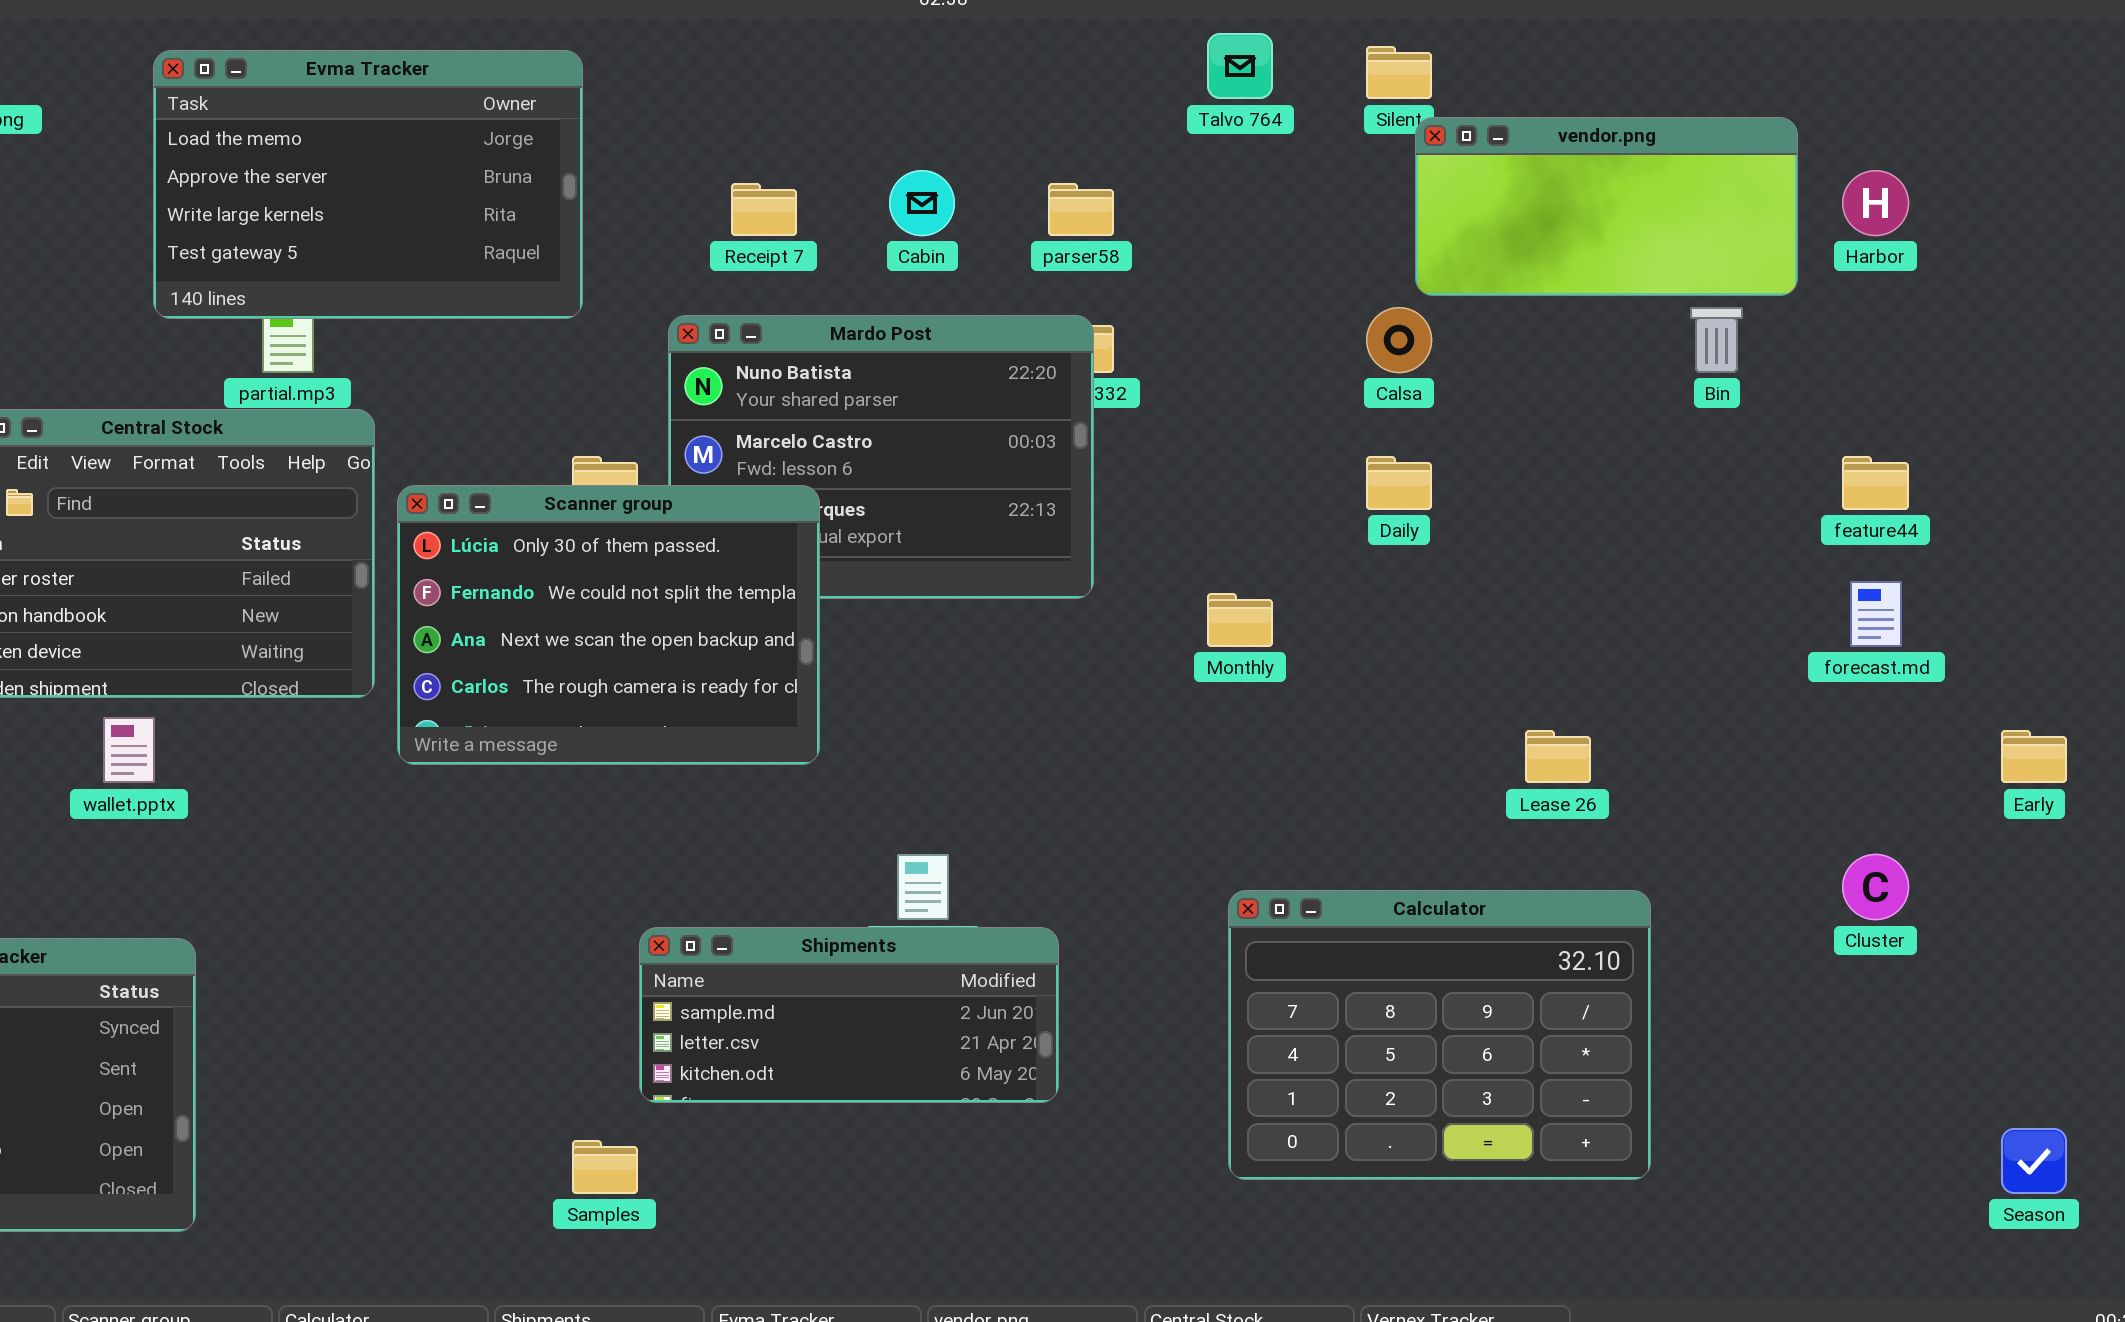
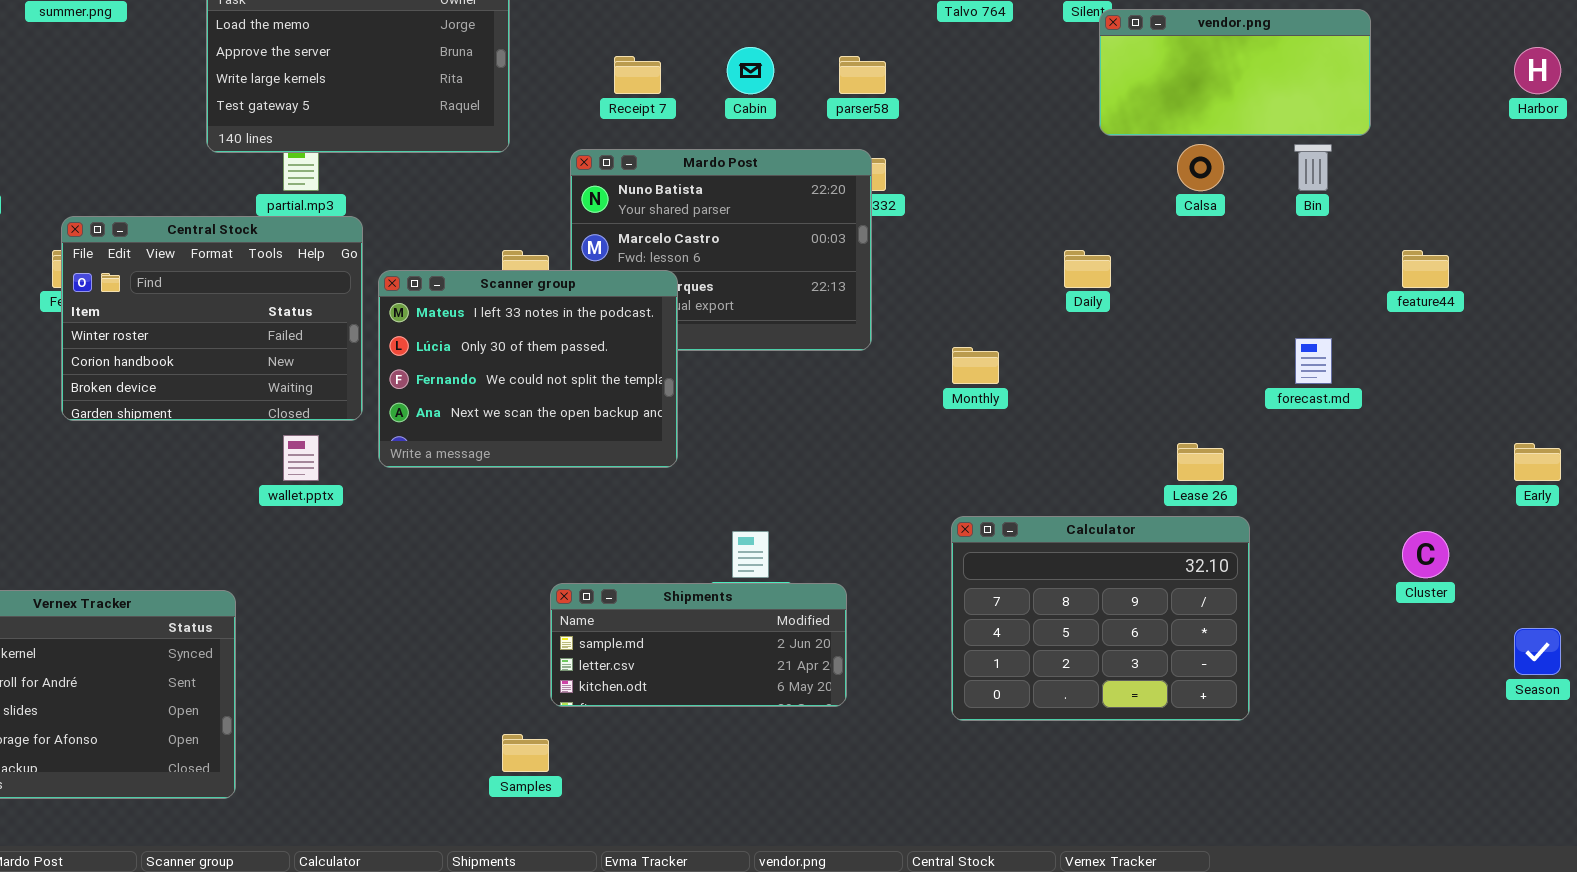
Harbor: [1842,170,1909,236] -> [1514,47,1561,94], moved
Calsa: [1366,307,1432,373] -> [1177,144,1224,191], moved
Scanner group: [397,485,820,765] -> [378,270,678,468], scrolled up 1 row
forecast.md: [1850,581,1902,647] -> [1295,338,1332,384], moved
wallet.pptx: [103,717,155,783] -> [283,435,319,481], moved
Calculator: [1228,890,1651,1180] -> [951,516,1250,721], moved
Season: [2001,1128,2067,1194] -> [1514,628,1561,675], moved

